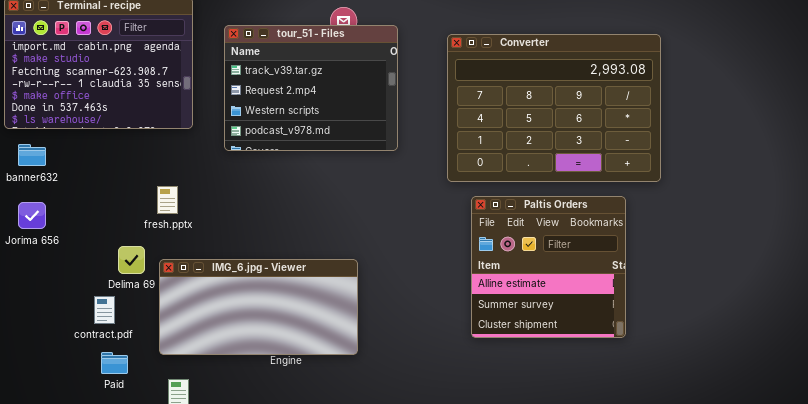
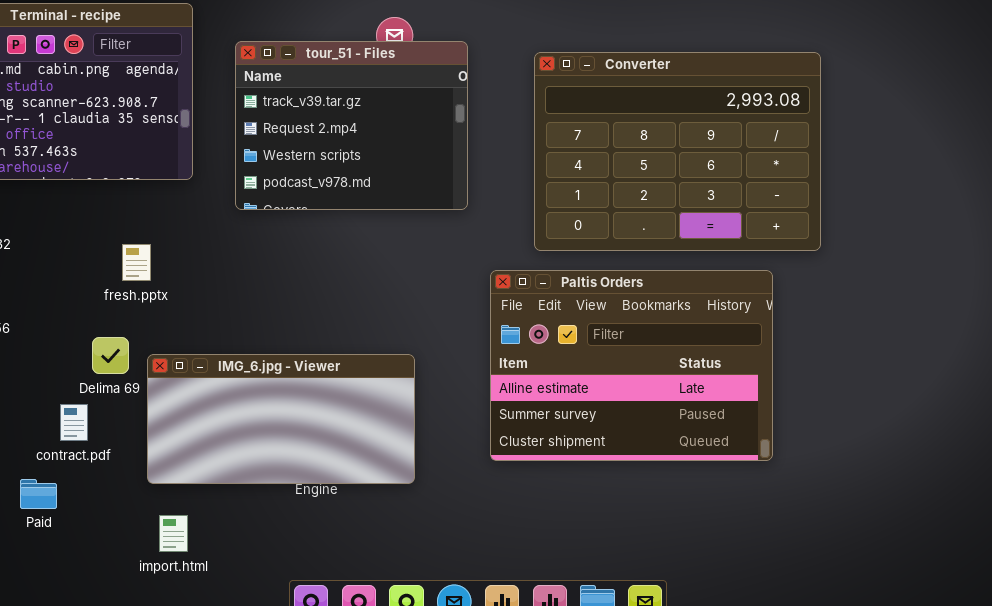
fresh.pptx: [157,186,178,214] -> [122,244,151,281], moved
Paltis Orders: [471,196,626,338] -> [490,270,773,461], resized
Paid: [101,352,128,374] -> [20,479,57,509], moved

